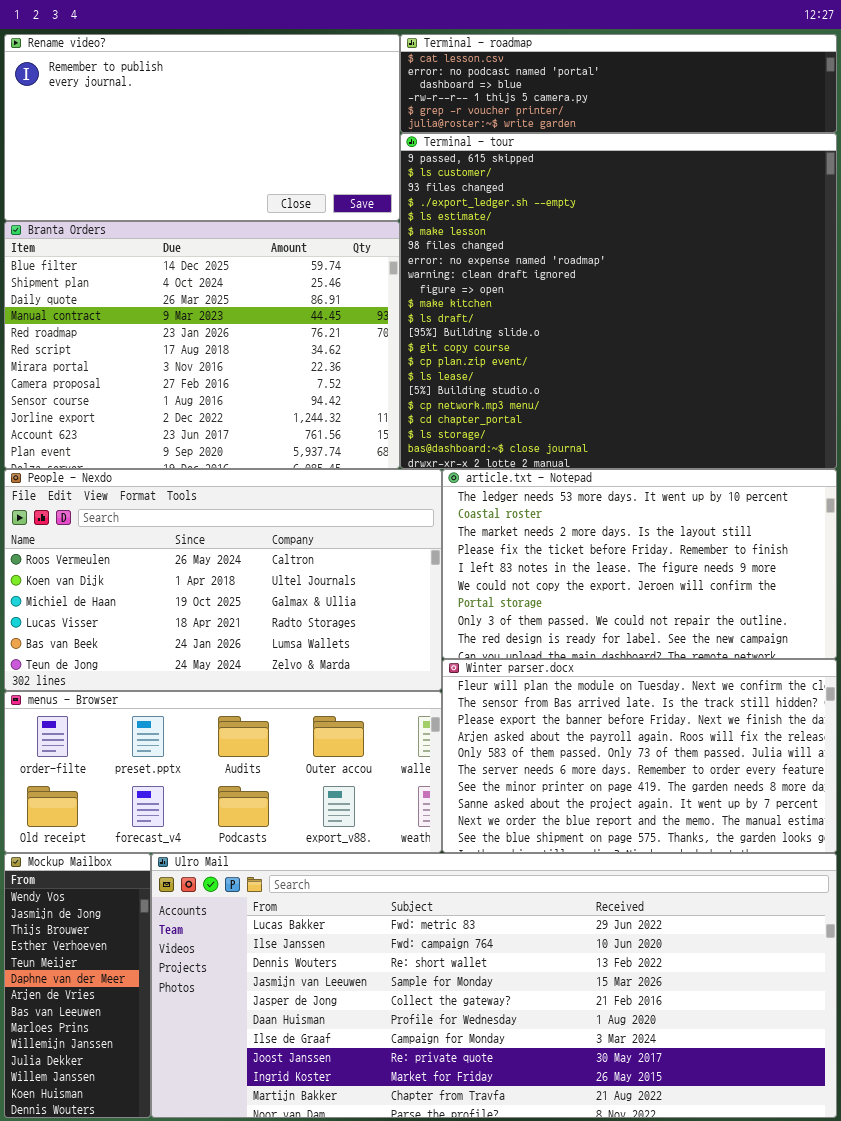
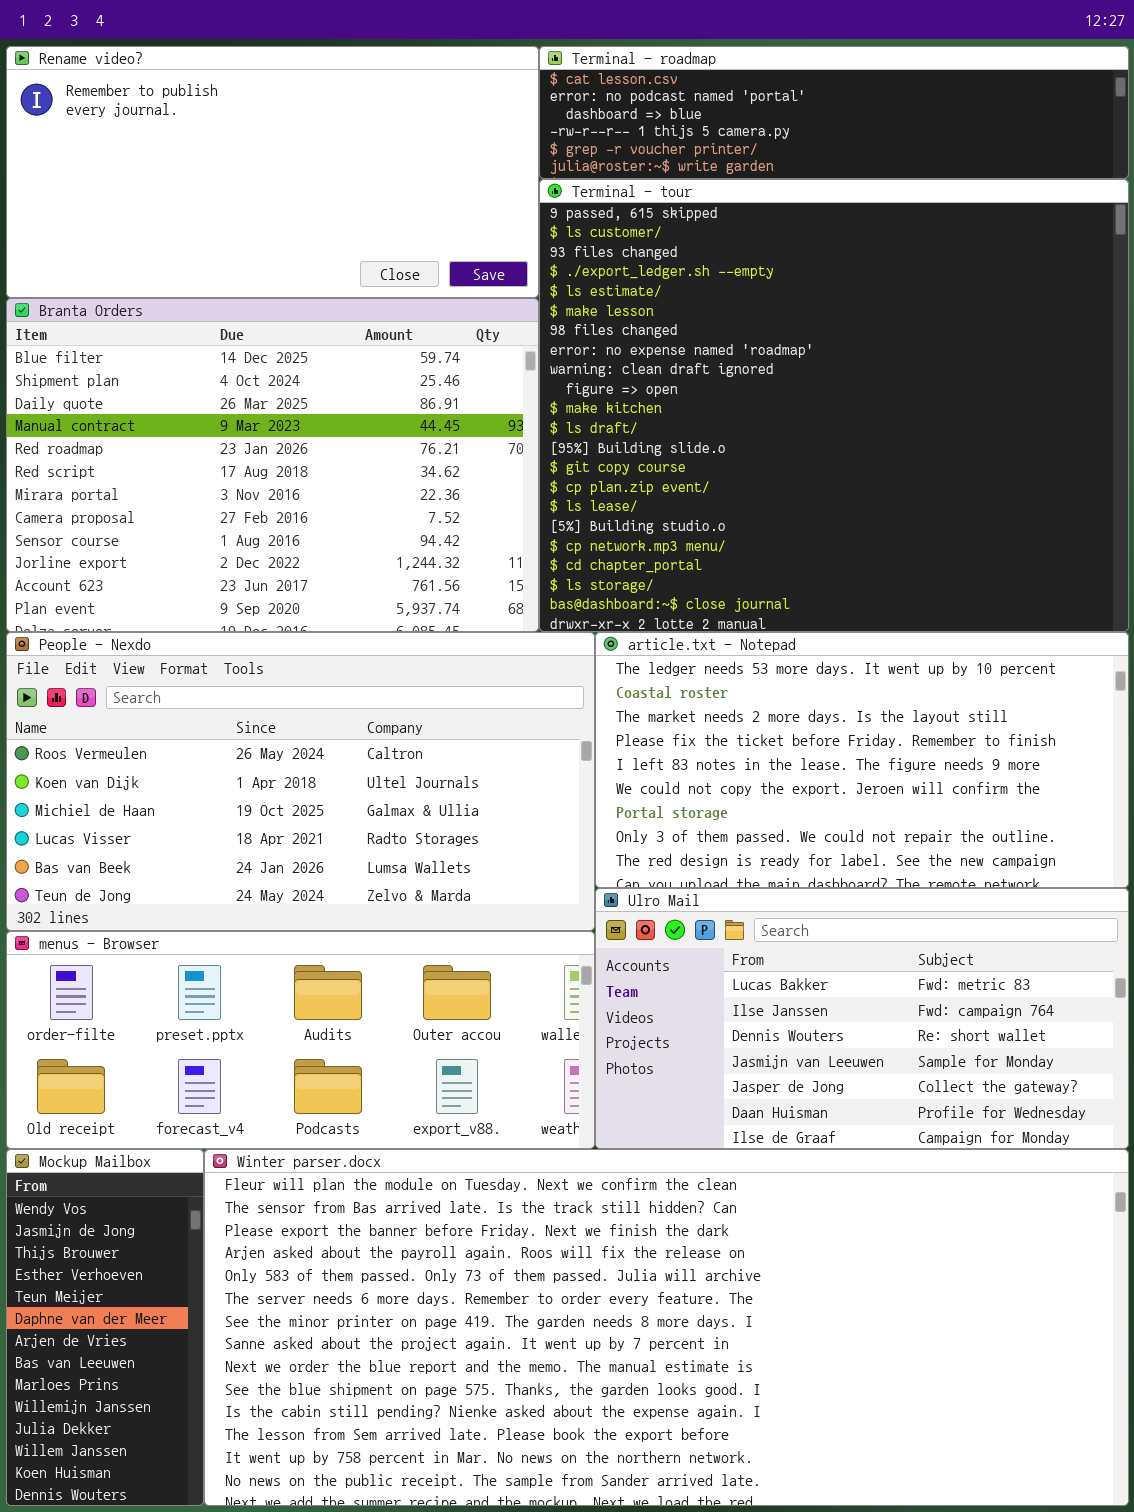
Winter parser.docx: [442,659,837,853] -> [204,1149,1129,1506], moved, resized
Ulro Mail: [151,853,837,1118] -> [595,888,1129,1149], moved, resized

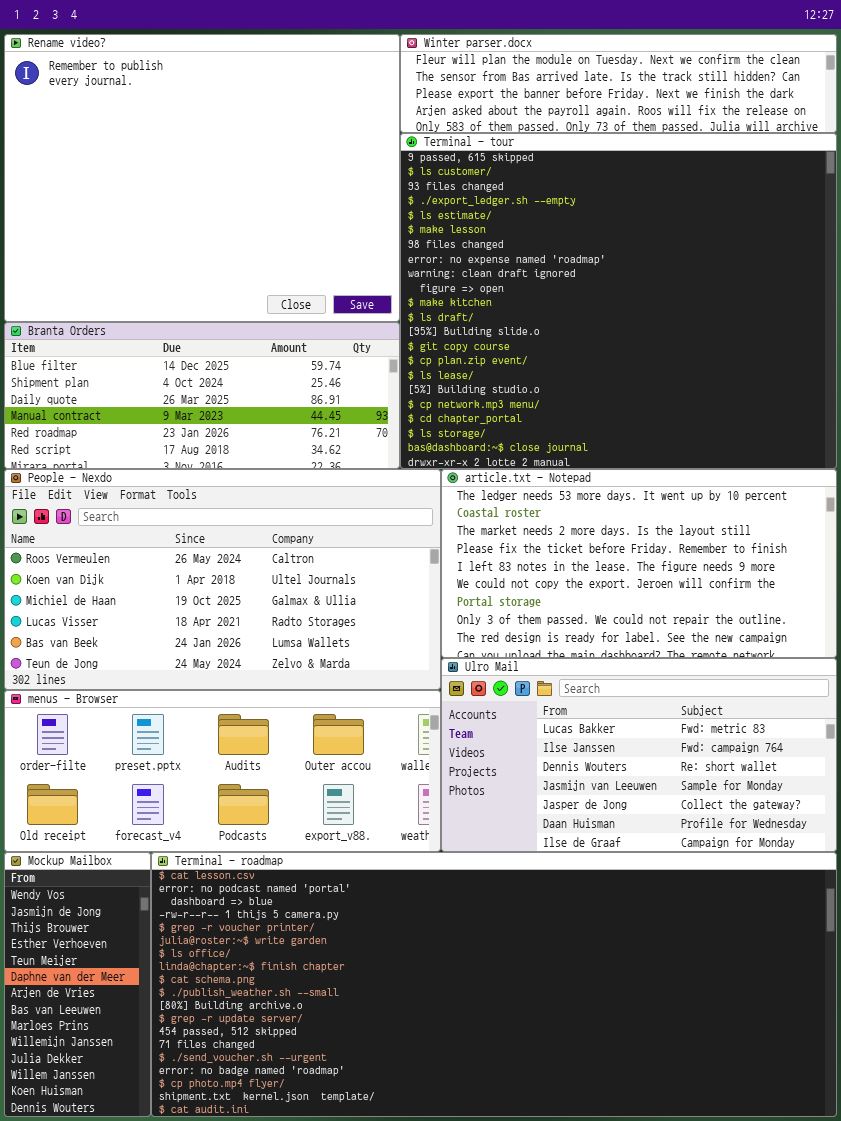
Rename video?: [6,46,539,298] -> [4,34,400,322], resized
Terminal - roadmap: [539,46,1129,179] -> [151,852,837,1117], moved, resized
Branta Orders: [6,298,539,632] -> [4,322,400,469], resized
Winter parser.docx: [204,1149,1129,1506] -> [400,34,837,133], moved, resized

